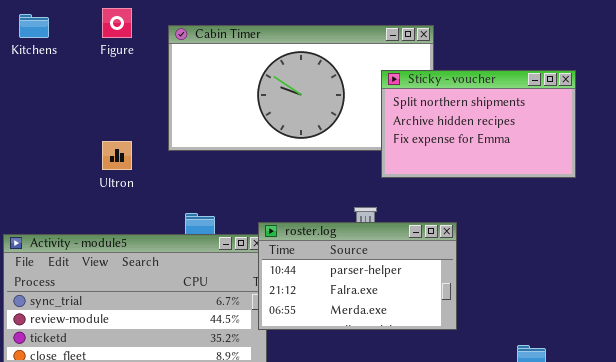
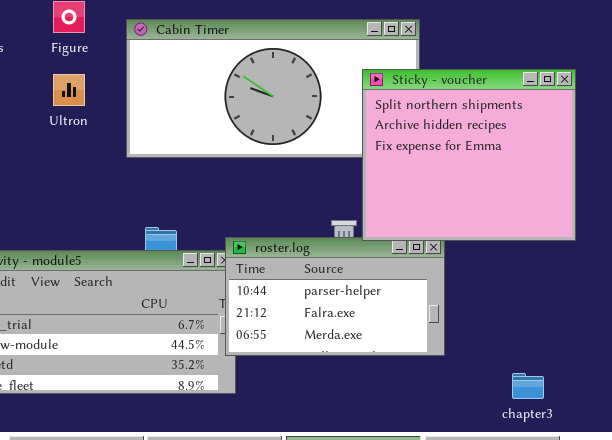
Sticky - voucher: [381,70,576,178] -> [362,69,576,241], resized
Ultron: [102,141,132,170] -> [53,74,85,106], moved

